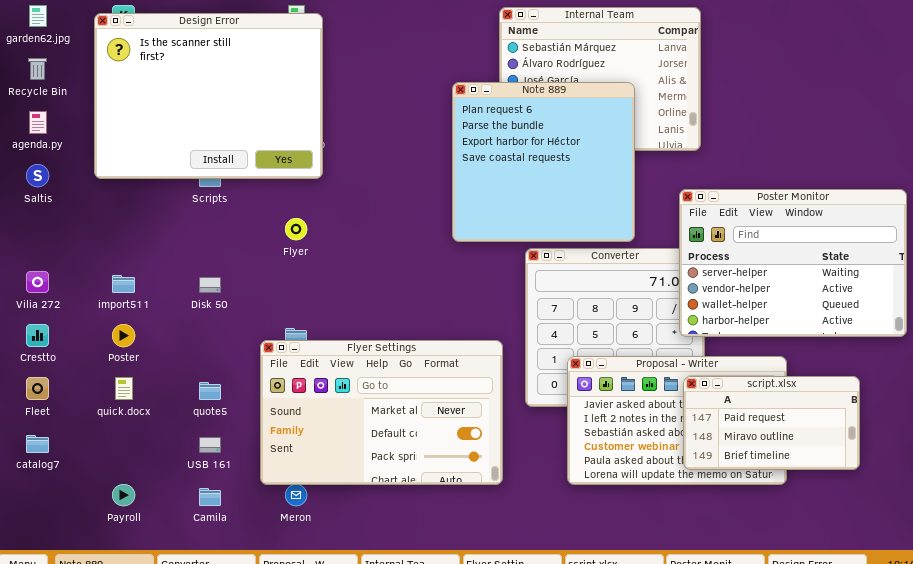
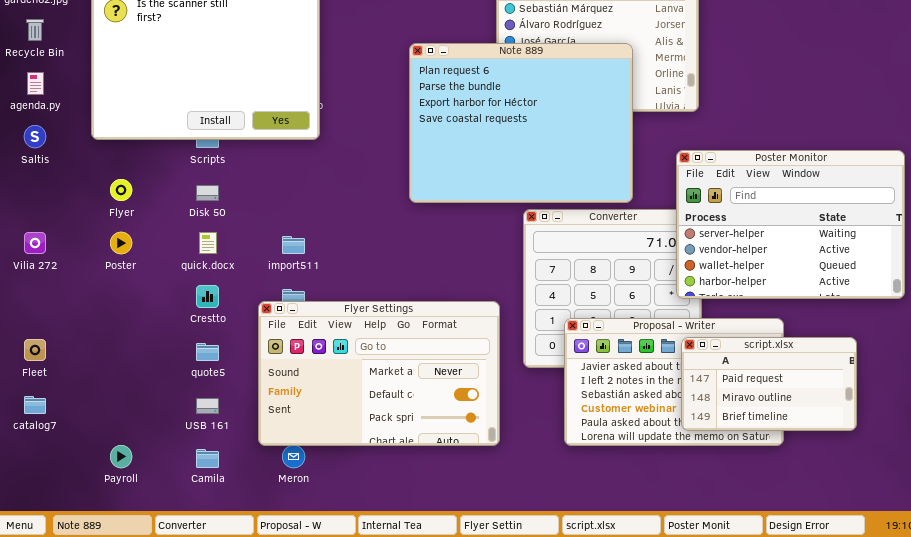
Note 889: [452,82,635,242] -> [409,43,633,203], resized
Flyer: [285,218,307,240] -> [110,179,132,201], moved
import511: [112,275,135,293] -> [282,236,305,254], moved
Disk 50: [199,277,221,293] -> [196,185,219,201], moved
Crestto: [26,324,49,347] -> [196,285,219,308], moved
Poster: [112,324,135,347] -> [110,232,132,254], moved
quick.docx: [115,377,133,400] -> [199,232,217,254], moved

